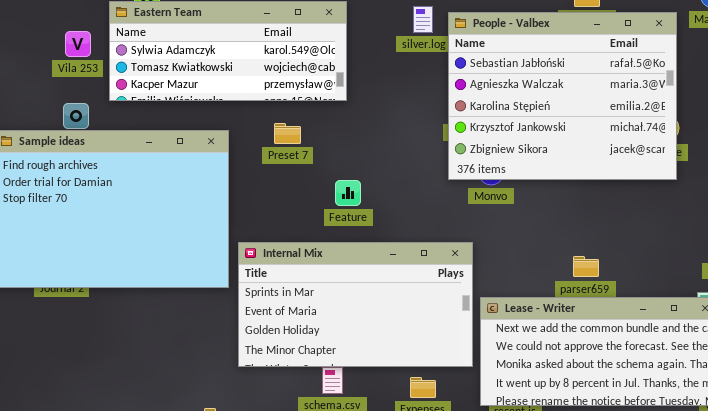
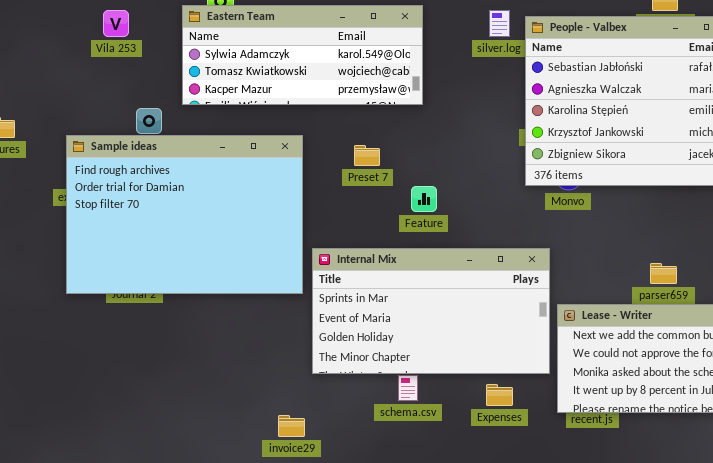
Vila 253: [65,31,91,57] -> [103,10,129,37], moved
Preset 7: [274,123,301,144] -> [354,145,380,166], moved

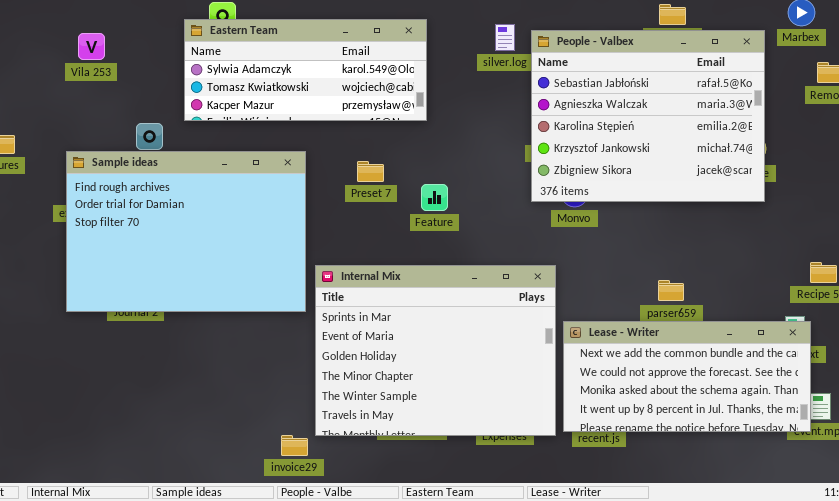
Vila 253: [103,10,129,37] -> [78,33,105,60], moved
Feature: [411,186,437,212] -> [421,184,448,211], moved
Internal Mix: [312,248,550,374] -> [315,265,556,436], resized

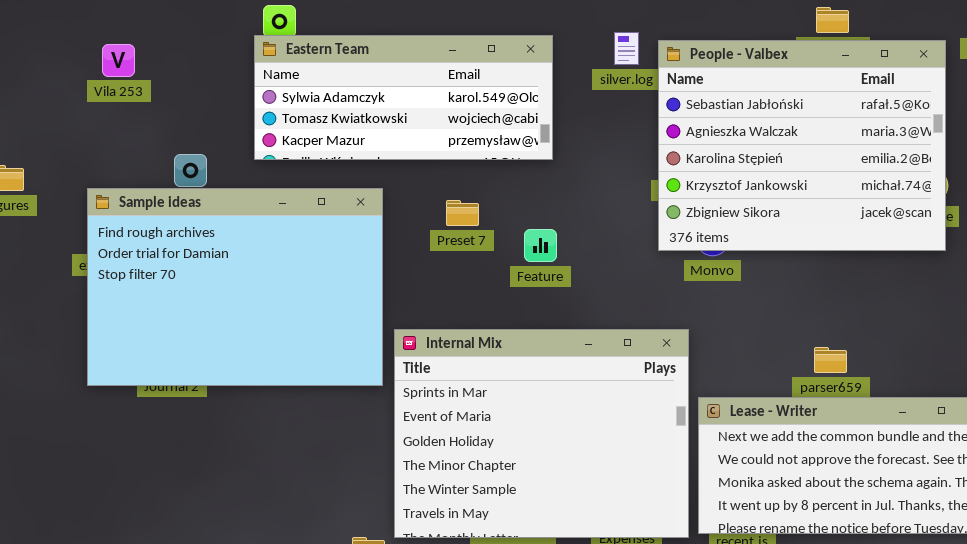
Eastern Team: [184,19,427,121] -> [254,35,553,160], moved

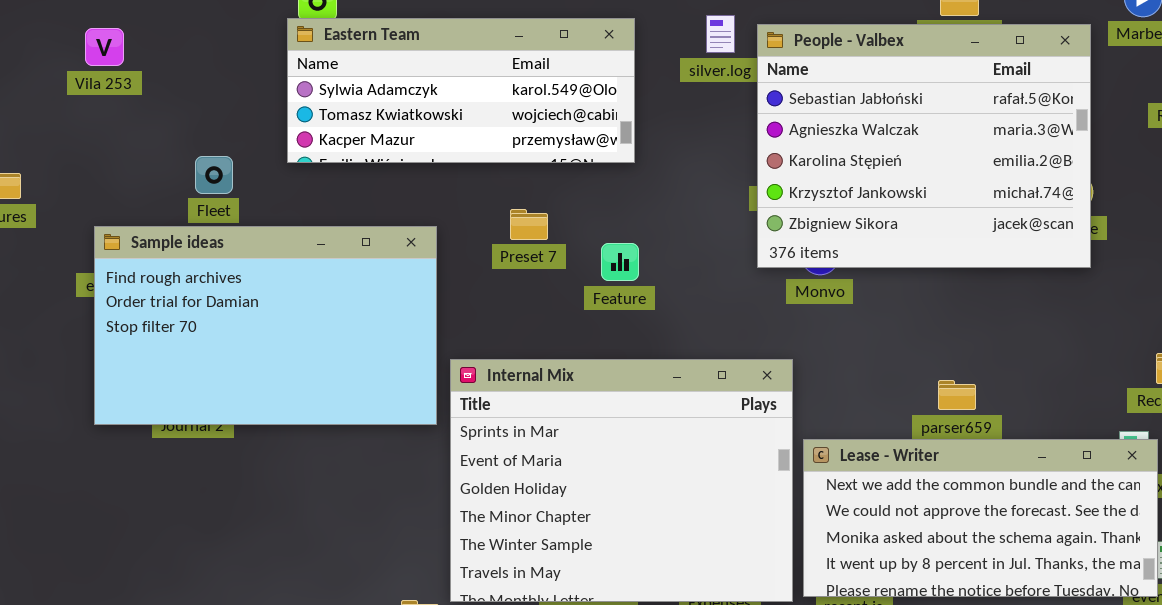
Vila 253: [102,44,135,77] -> [85,28,124,66], moved
Sample ideas: [87,188,383,386] -> [94,226,437,425], resized

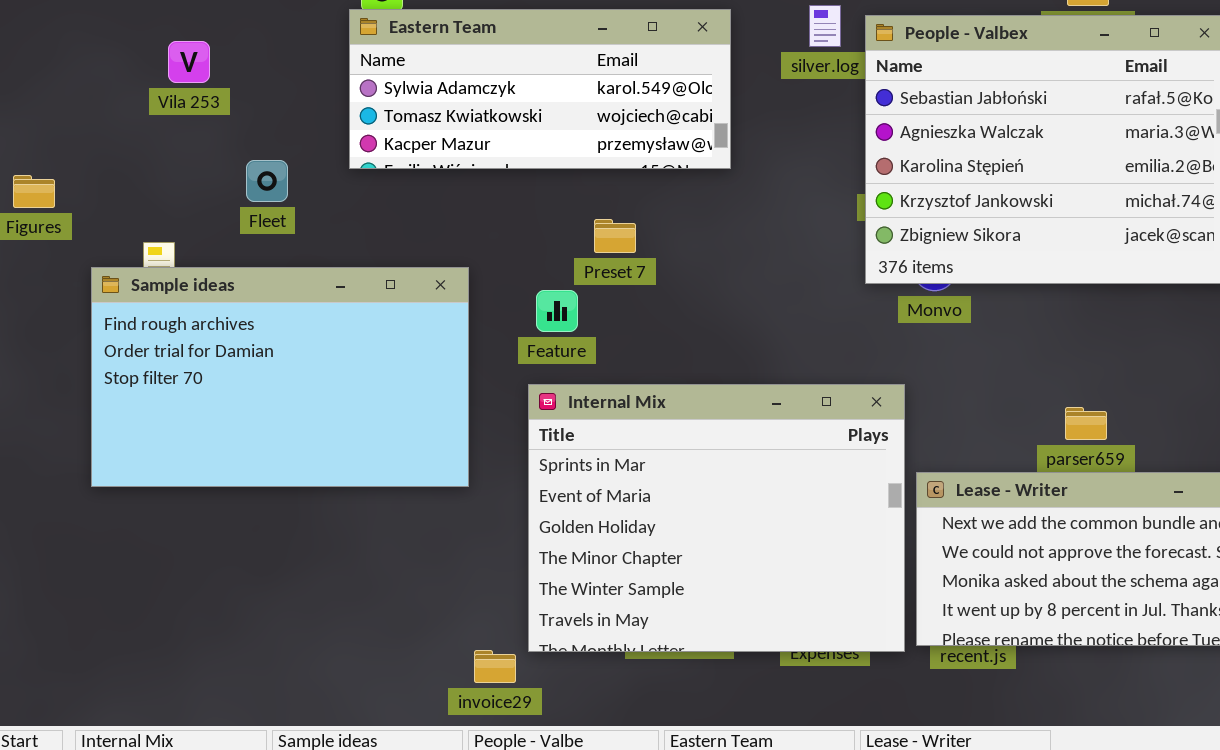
Vila 253: [85,28,124,66] -> [168,41,210,83], moved
Sample ideas: [94,226,437,425] -> [91,267,469,487], moved
Feature: [601,243,639,281] -> [536,290,578,332], moved

